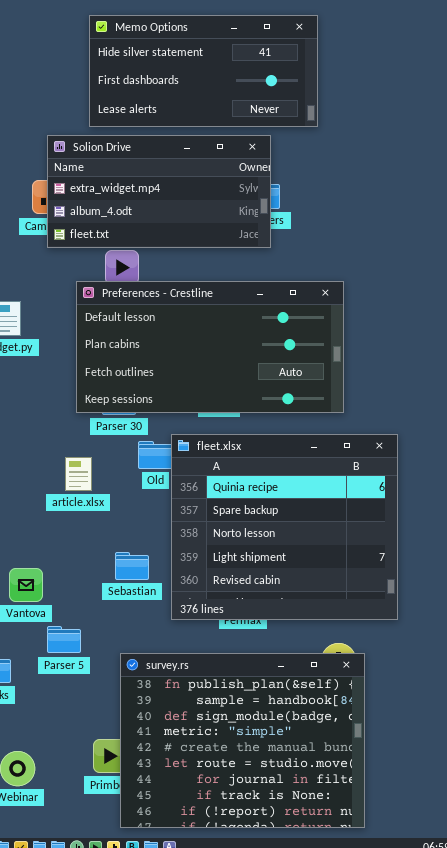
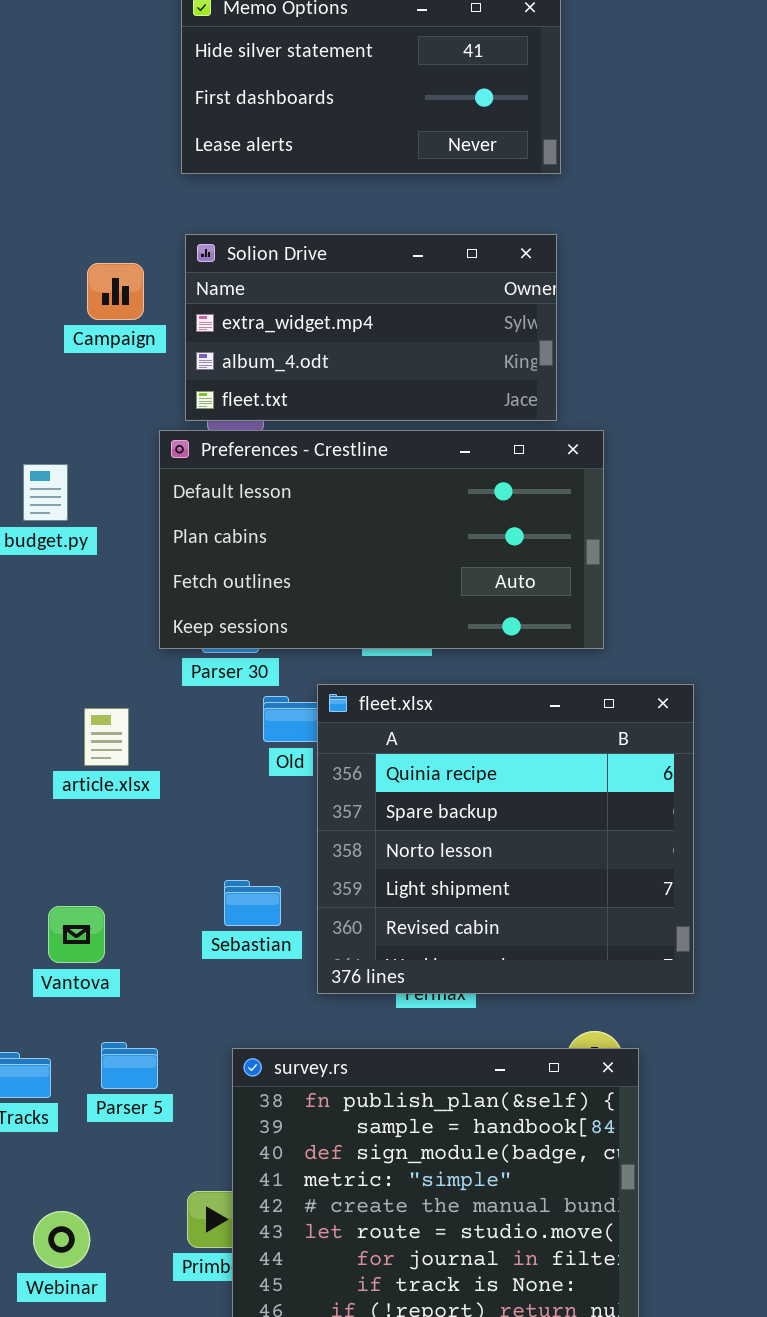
Solion Drive: [47,135,271,248] -> [185,234,557,421], moved
article.xlsx: [65,457,92,491] -> [84,708,129,766], moved
Parser 5: [47,626,81,653] -> [101,1042,158,1089], moved

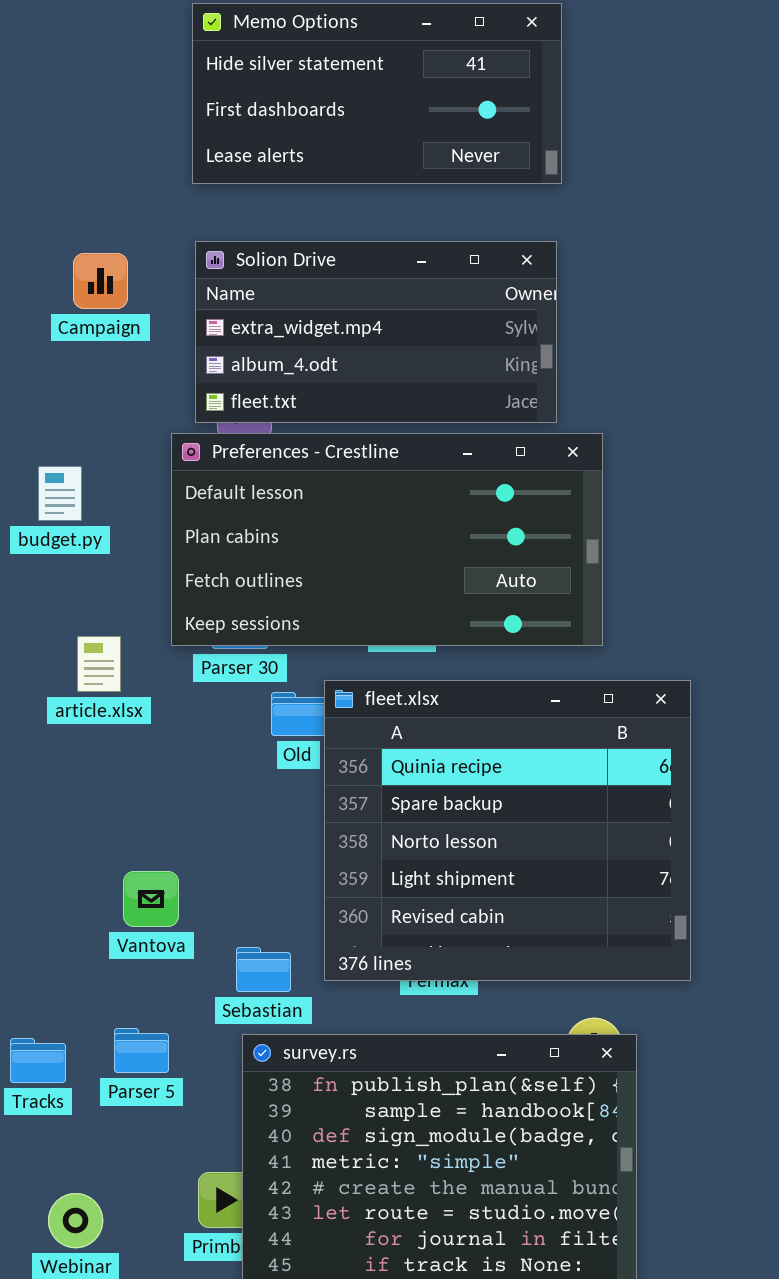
Campaign: [87,263,144,320] -> [73,253,128,309], moved
article.xlsx: [84,708,129,766] -> [77,636,121,692], moved
Sebastian: [224,880,281,926] -> [236,947,291,992], moved
Vantova: [48,906,105,963] -> [123,871,179,927], moved

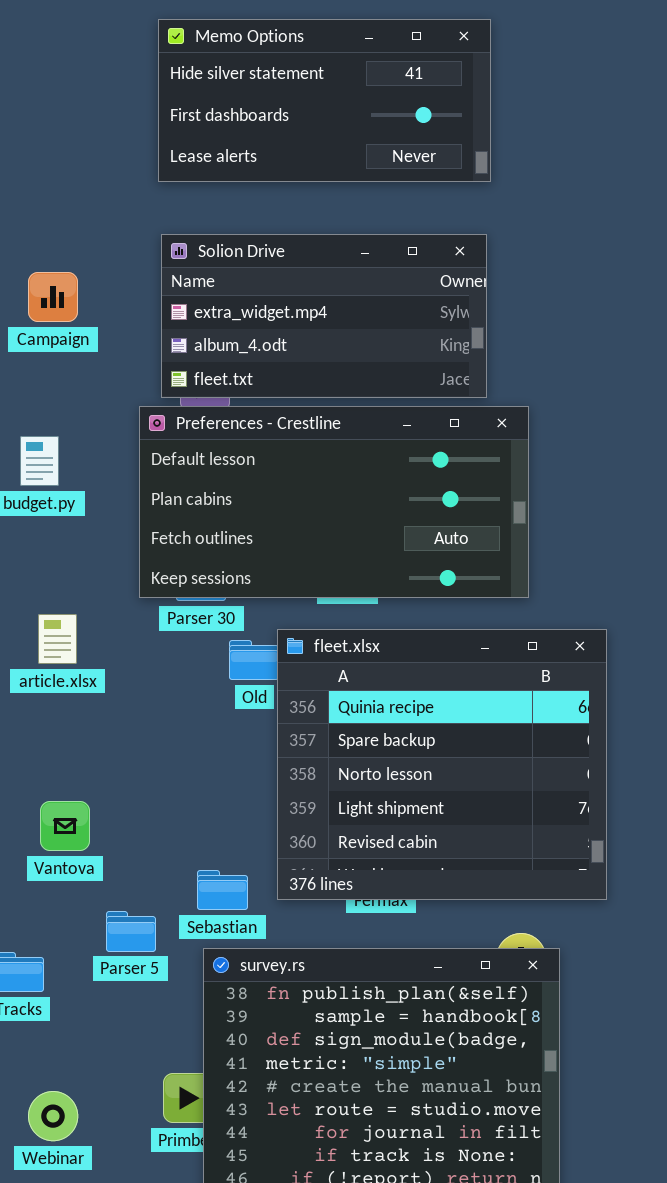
Campaign: [73,253,128,309] -> [28,272,78,322], moved
article.xlsx: [77,636,121,692] -> [38,614,77,664], moved
Vantova: [123,871,179,927] -> [40,801,90,851], moved
Parser 5: [114,1028,169,1073] -> [106,911,156,952], moved

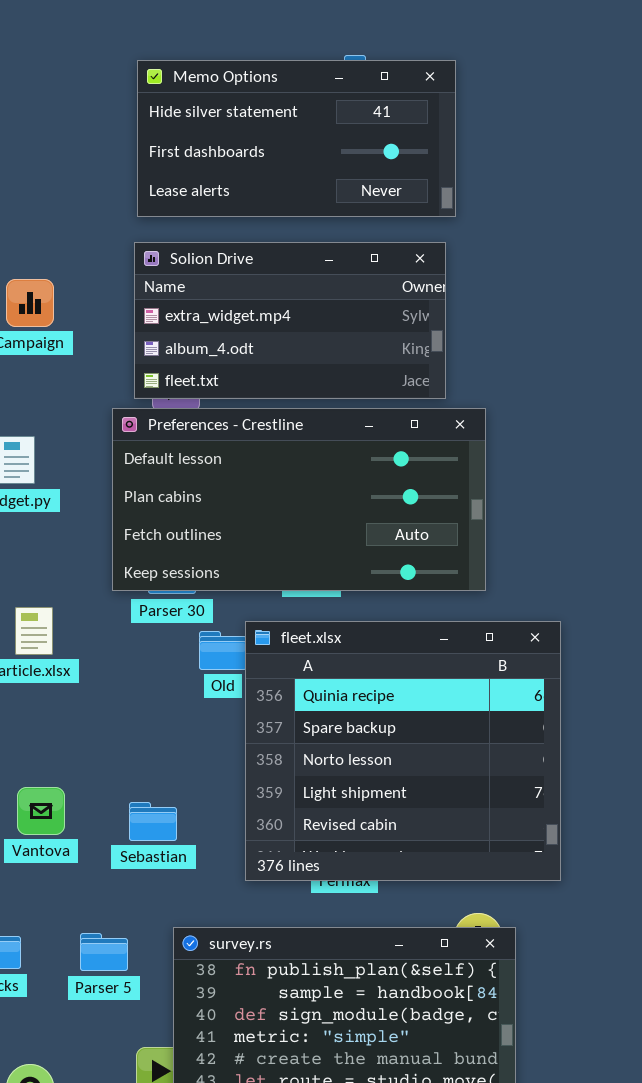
Memo Options: [158,19,491,182] -> [137,60,456,217], moved
Sebastian: [197,870,248,910] -> [129,802,177,841], moved
Parser 5: [106,911,156,952] -> [80,933,128,971], moved

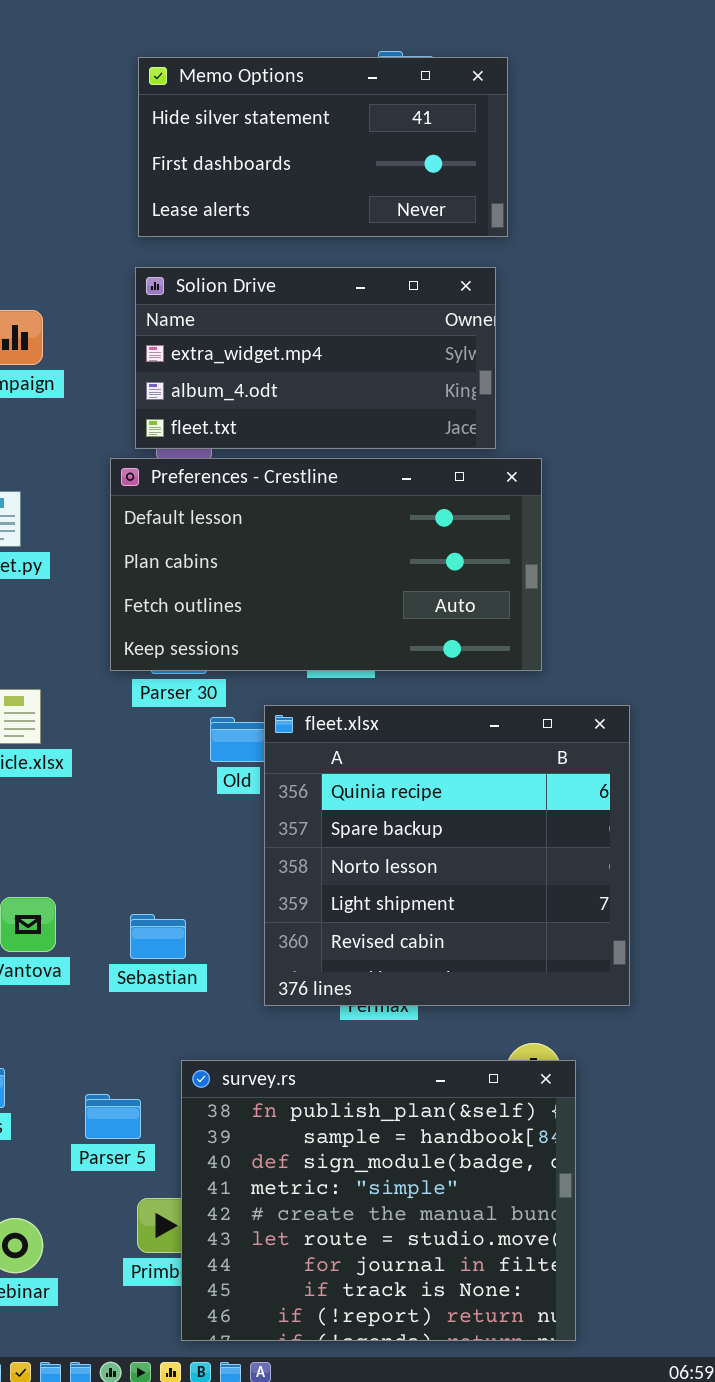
Parser 5: [80,933,128,971] -> [85,1094,141,1139], moved

